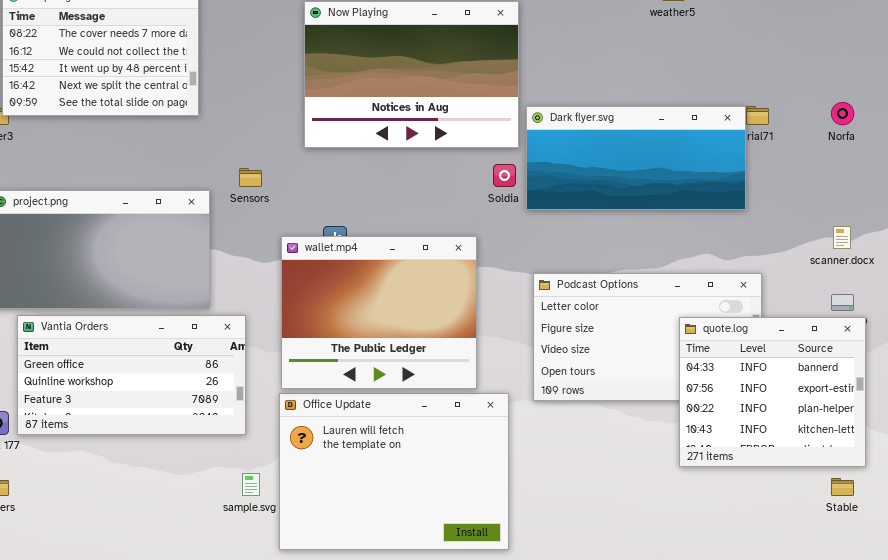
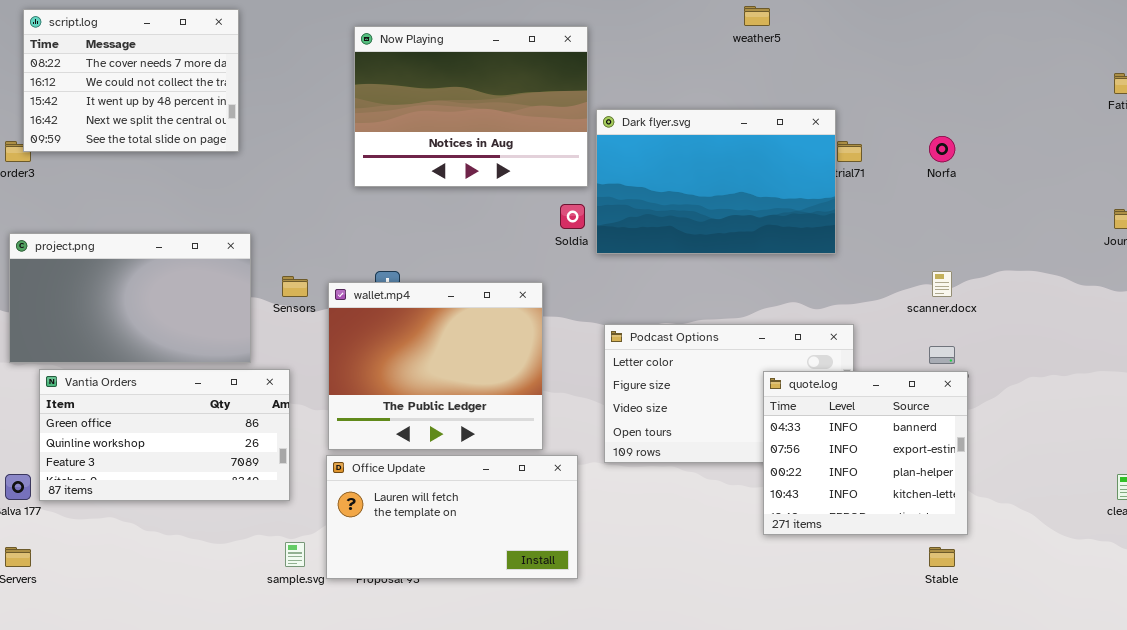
Dark flyer.svg: [526,106,746,210] -> [596,109,836,254], resized
Sensors: [239,168,262,187] -> [282,276,308,297], moved
Office Update: [279,393,509,550] -> [326,455,578,579], resized

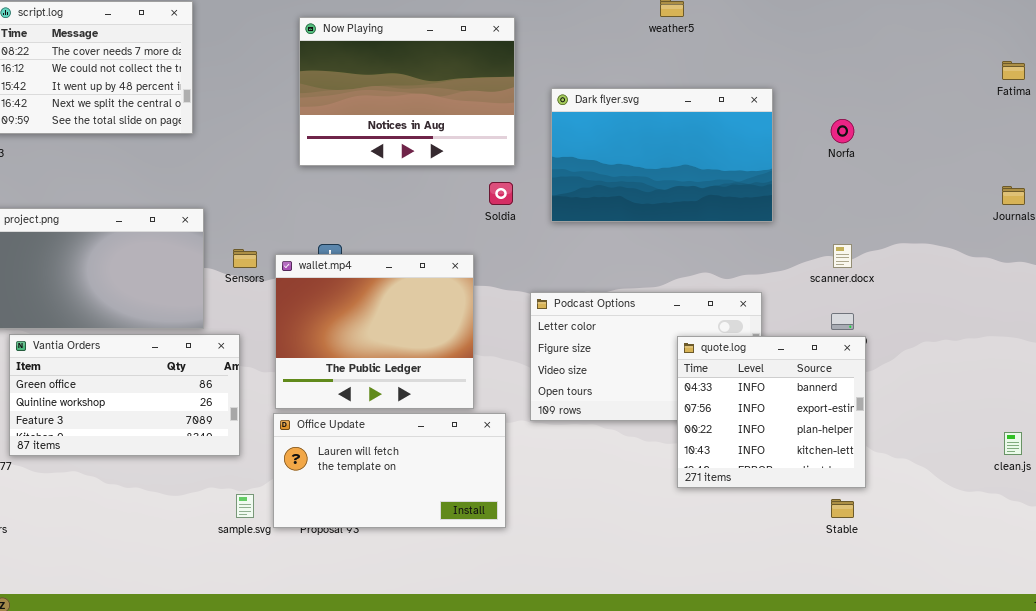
Dark flyer.svg: [596,109,836,254] -> [551,88,773,222], moved

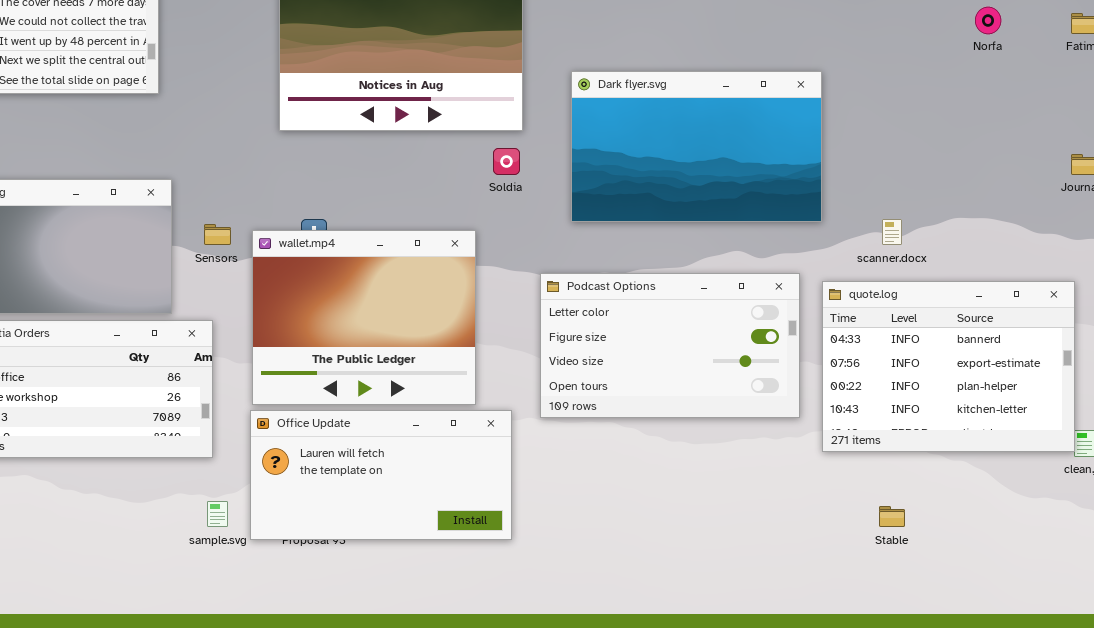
Dark flyer.svg: [551,88,773,222] -> [571,71,822,222], moved
Norfa: [831,119,854,143] -> [975,7,1001,34], moved
quote.log: [677,336,866,488] -> [822,281,1075,452], moved, resized

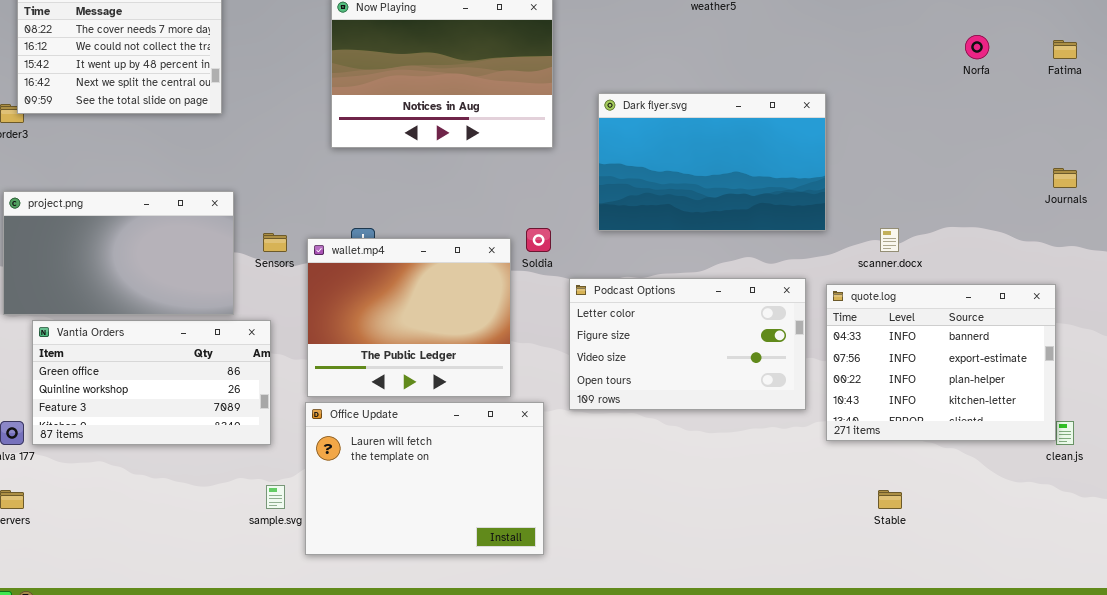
Soldia: [493,148,520,175] -> [526,228,551,252], moved
Office Update: [250,410,512,540] -> [305,402,544,555], resized

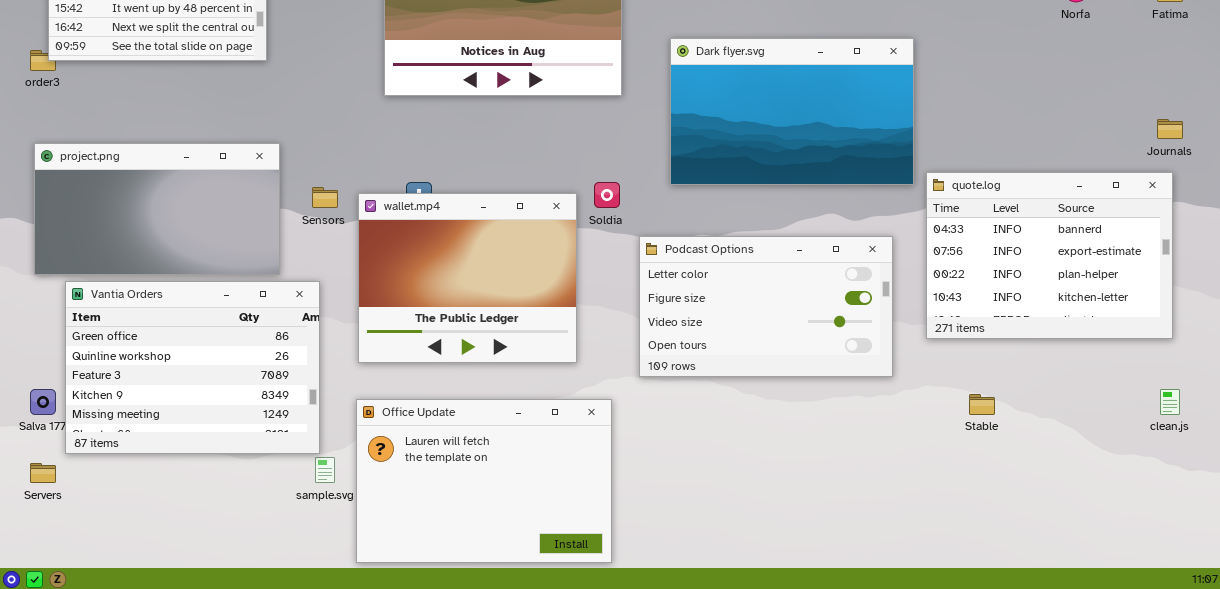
quote.log: [826,284,1056,441] -> [926,172,1173,339], moved
Vantia Orders: [32,320,271,445] -> [65,281,320,454], resized
Office Update: [305,402,544,555] -> [356,399,612,563], moved
Stable: [878,490,902,509] -> [969,394,995,415], moved

